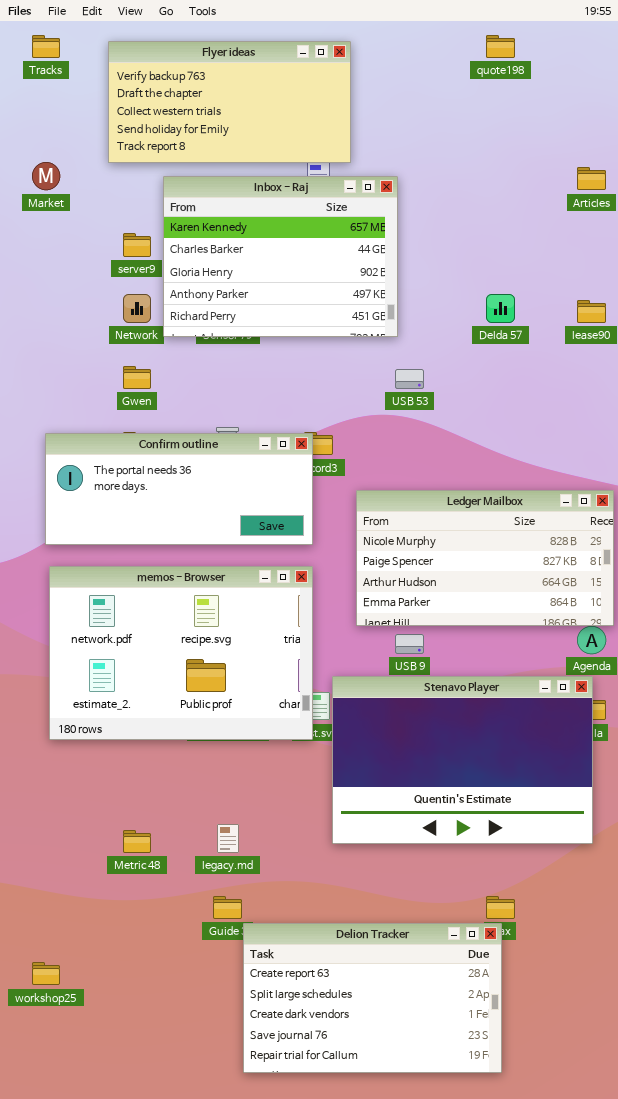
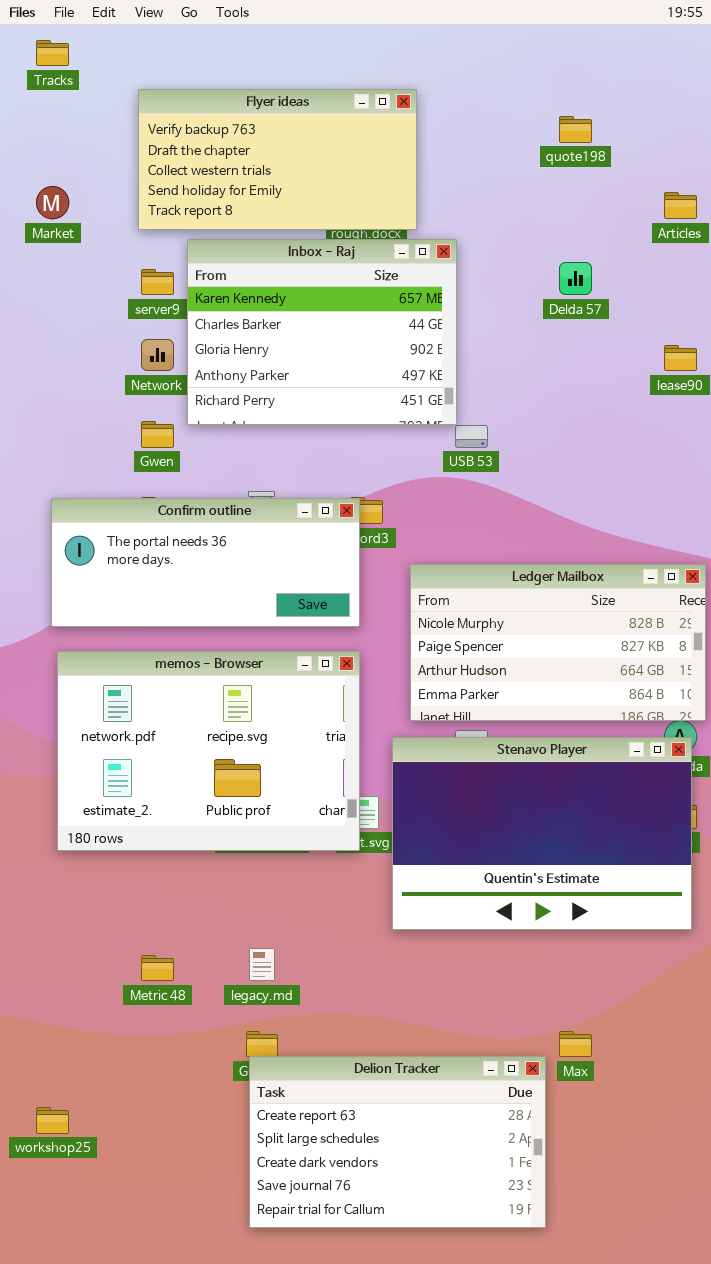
quote198: [486,35,515,58] -> [559,116,592,143], moved
Flyer ideas: [108,41,351,163] -> [138,89,417,230], moved
Inbox - Raj: [163,176,398,337] -> [187,239,457,425], moved
Delda 57: [486,294,515,323] -> [559,262,592,295], moved
Stenavo Player: [332,676,593,844] -> [392,737,692,930], moved
Delion Tracker: [243,923,502,1073] -> [249,1056,546,1228], moved

